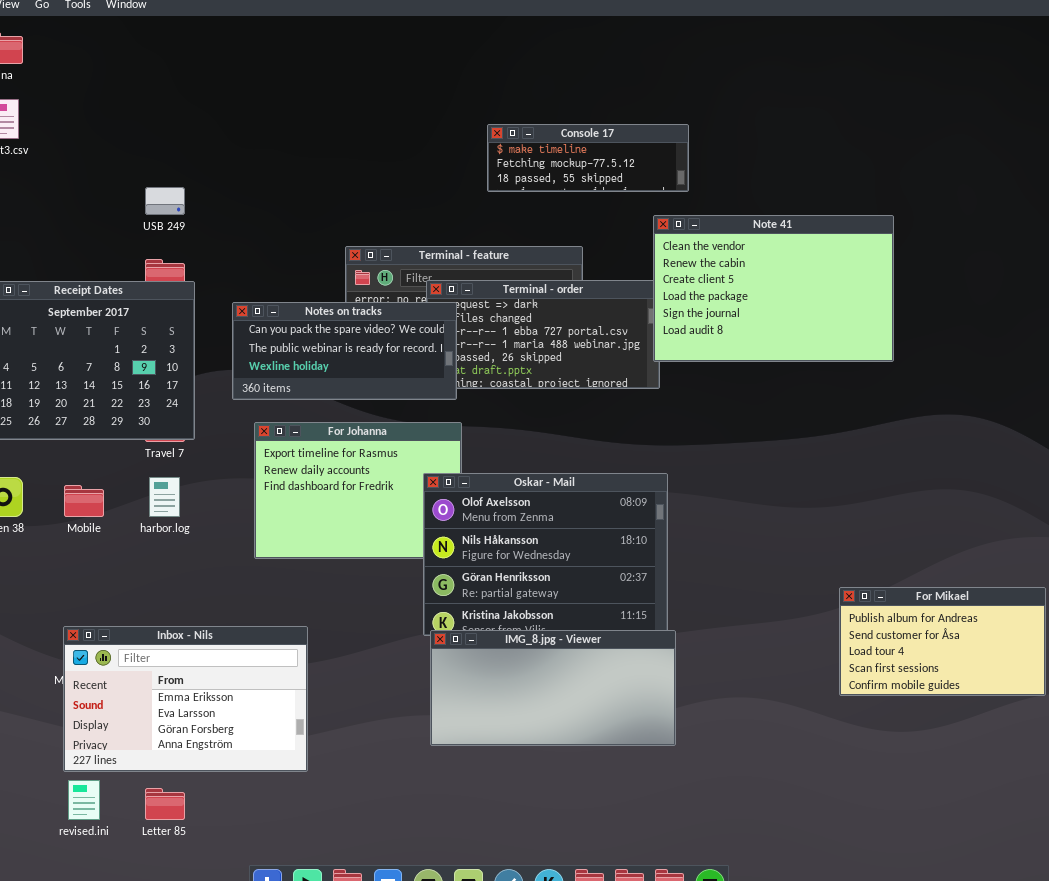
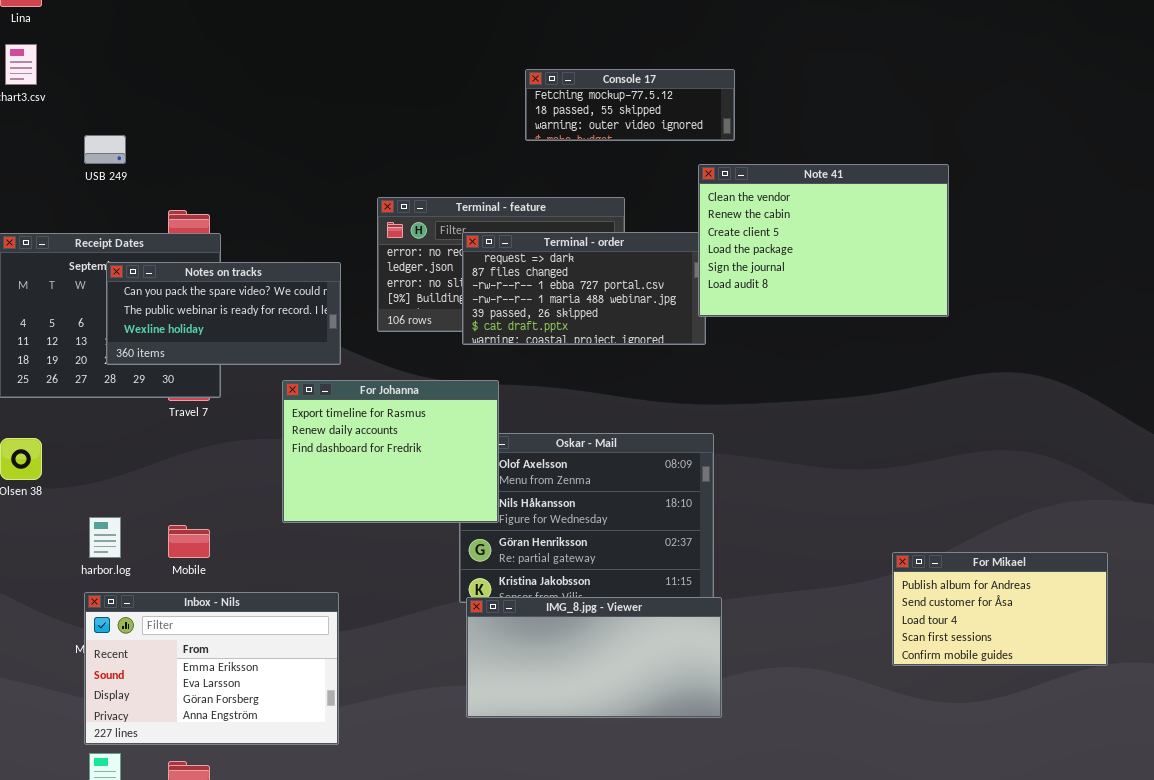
Console 17: [487,124,689,192] -> [525,69,735,141], scrolled down 1 row
USB 249: [145,187,185,215] -> [84,135,126,164], moved
Notes on tracks: [232,302,457,400] -> [106,262,341,365], moved
For Johanna: [254,422,462,559] -> [282,380,499,523], raised
harbor.log: [149,477,180,517] -> [89,517,121,558], moved
Mobile: [64,485,104,517] -> [168,525,210,558], moved

